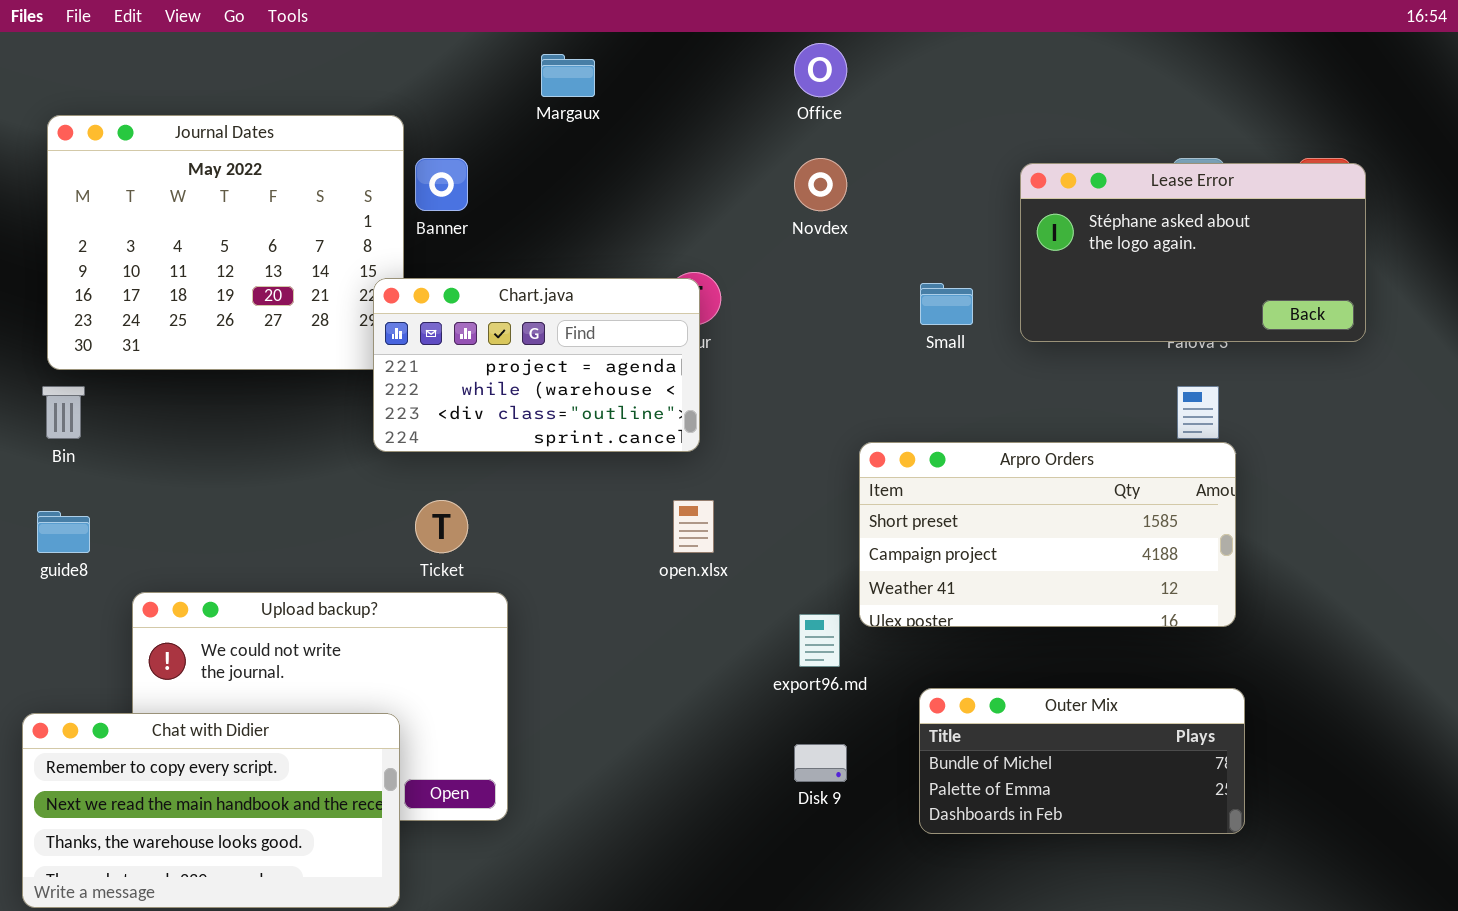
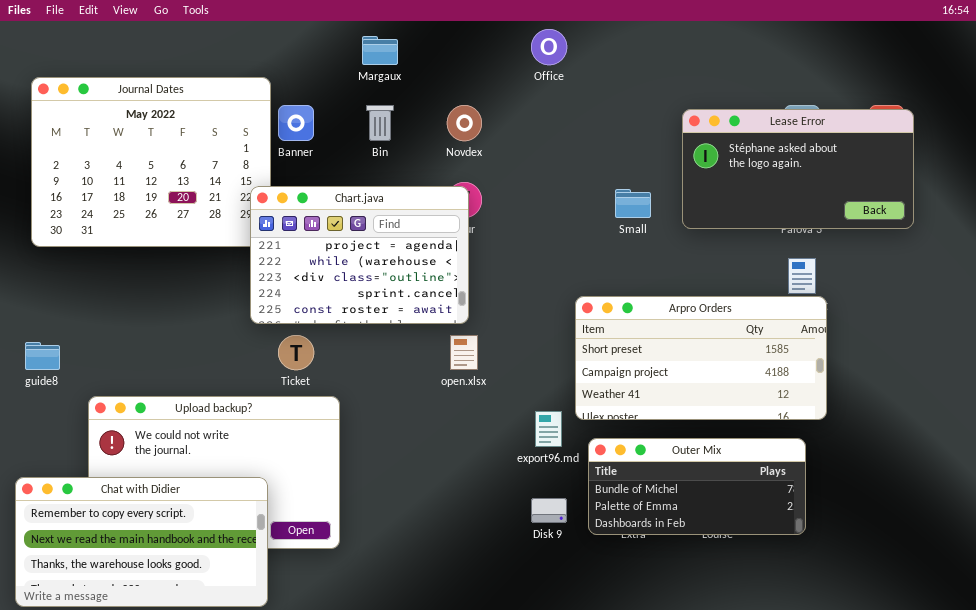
Novdex: [794,158,847,211] -> [447,105,482,141], moved
Chart.java: [373,278,700,452] -> [250,186,469,324], resized
Bin: [42,386,85,439] -> [366,105,394,141], moved
Outer Mix: [919,688,1245,834] -> [588,438,806,535], moved

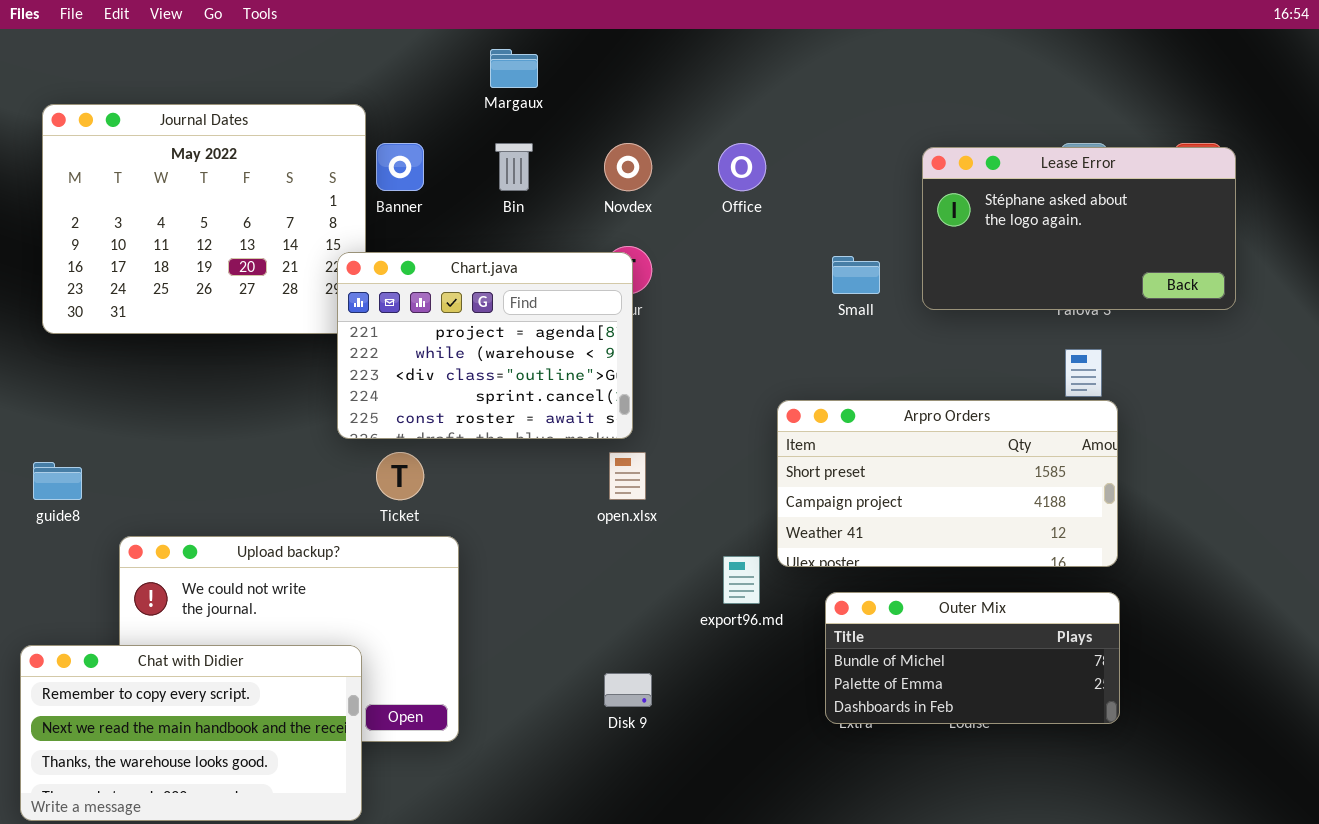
Office: [531,29,567,65] -> [718,143,766,191], moved
Outer Mix: [588,438,806,535] -> [825,592,1120,724], moved
Disk 9: [531,498,567,523] -> [604,673,652,707], moved

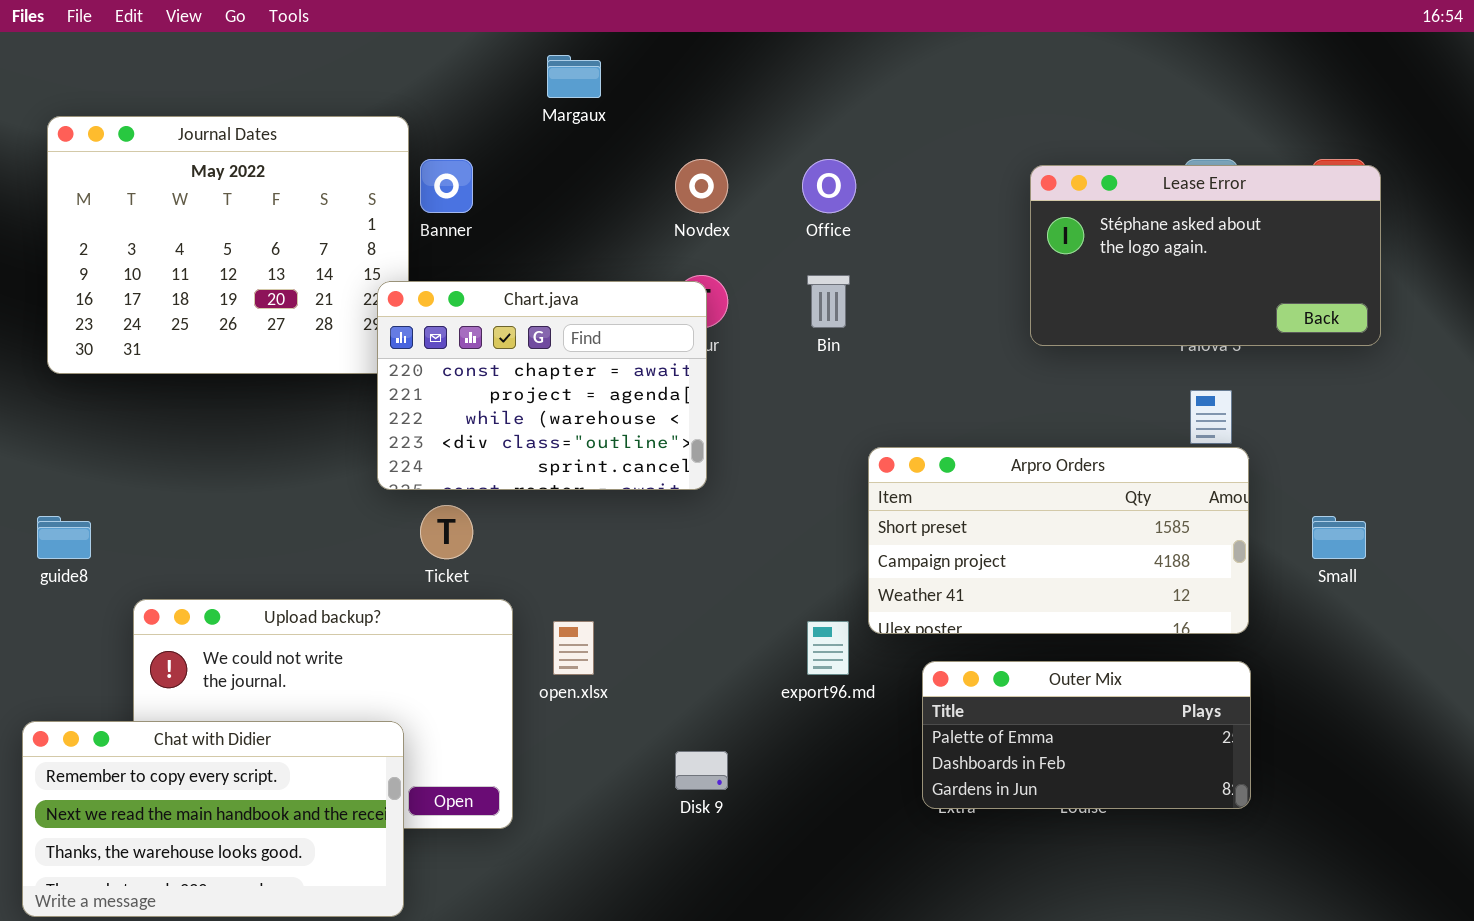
Bin: [495,143,533,191] -> [807,275,850,328], moved
Chart.java: [337,252,633,439] -> [377,281,707,490], scrolled up 1 row
Small: [832,256,880,294] -> [1312,516,1366,559], moved
open.xlsx: [609,452,646,500] -> [553,621,594,675], moved
Outer Mix: [825,592,1120,724] -> [922,661,1251,809], scrolled down 1 row

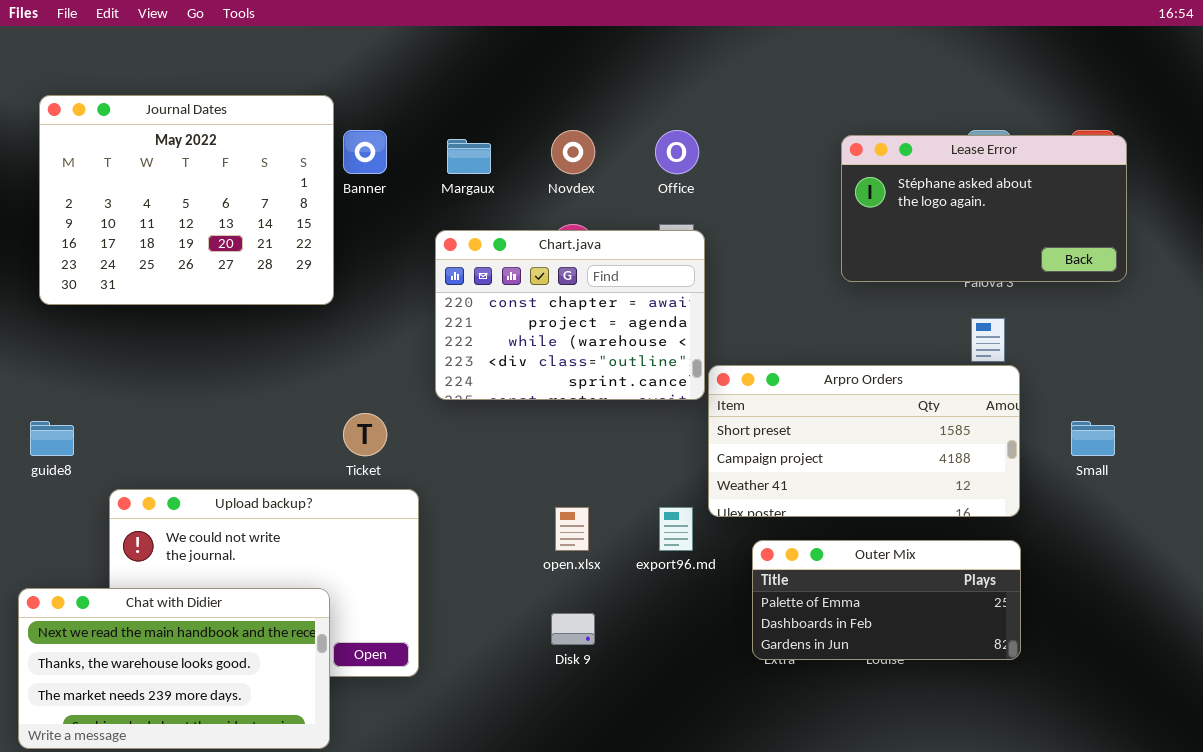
Margaux: [547,55,601,98] -> [447,139,491,174], moved
Chart.java: [377,281,707,490] -> [435,230,705,400], moved
open.xlsx: [553,621,594,675] -> [555,507,589,551], moved
Chat with Didier: [22,721,404,917] -> [18,588,330,749], scrolled down 1 row

